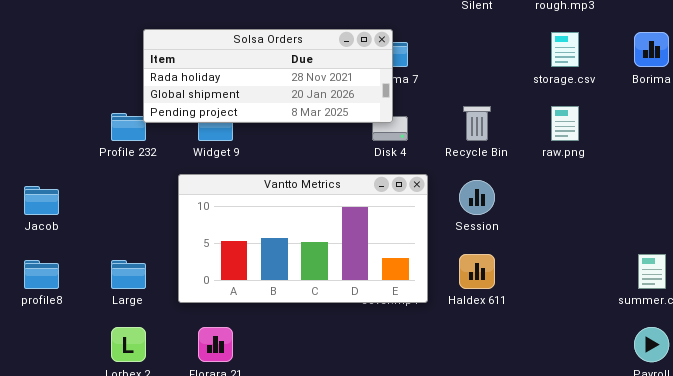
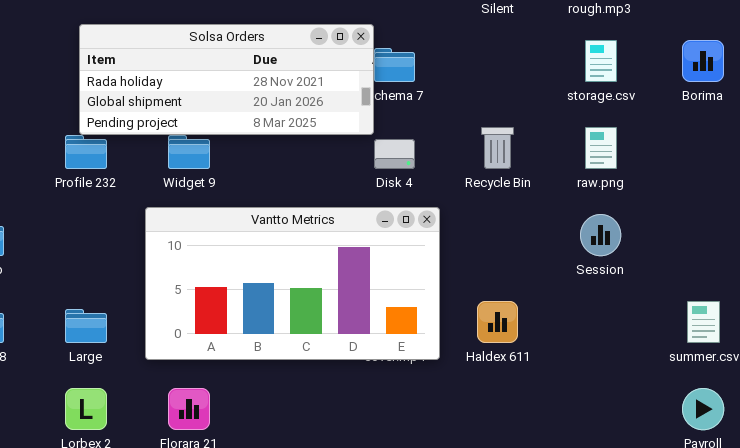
Solsa Orders: [143,29,393,123] -> [79,24,374,135], moved
Session: [459,180,495,215] -> [580,214,621,256], moved

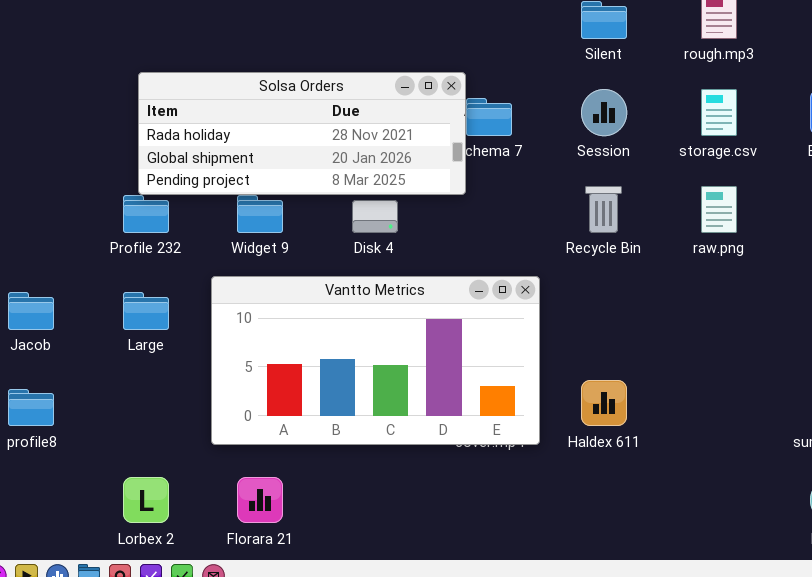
Disk 4: [374,139,415,169] -> [352,200,398,233], moved
Session: [580,214,621,256] -> [581,89,627,136], moved
Large: [65,309,107,343] -> [123,292,169,330], moved

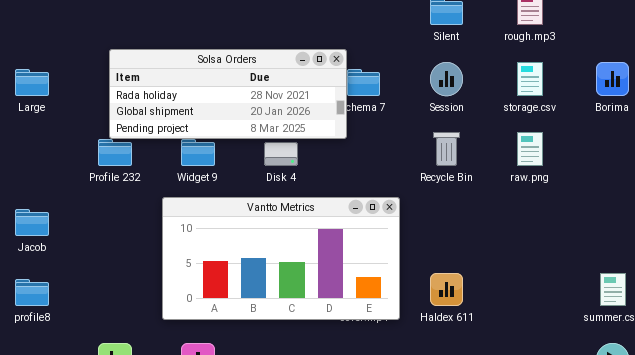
Large: [123,292,169,330] -> [15,69,49,96], moved

